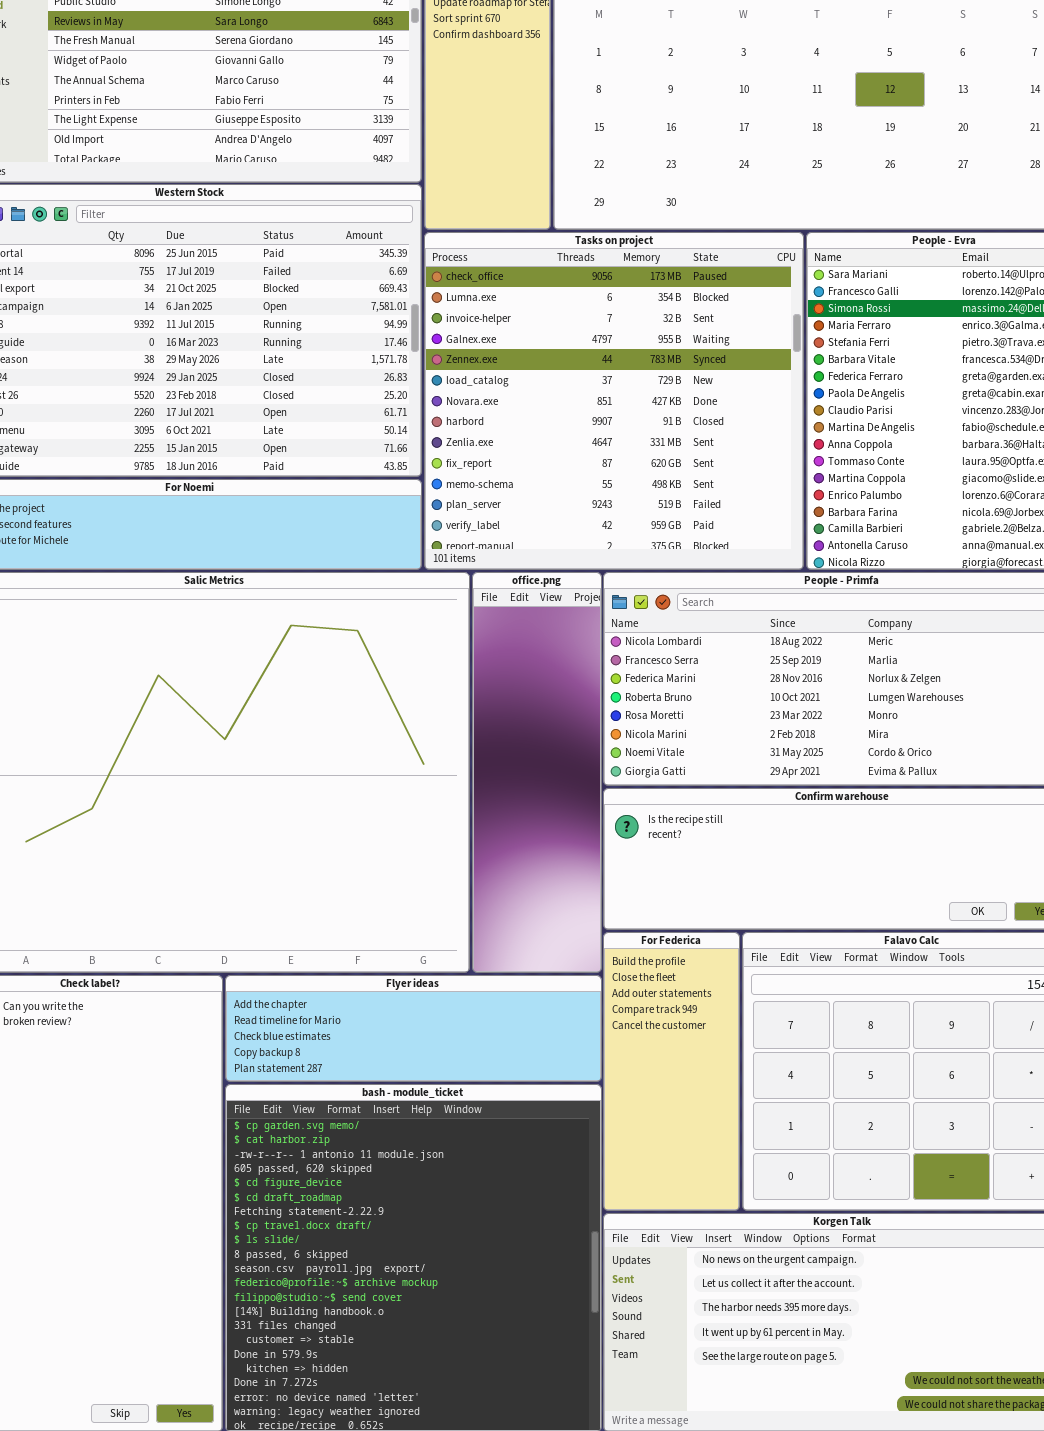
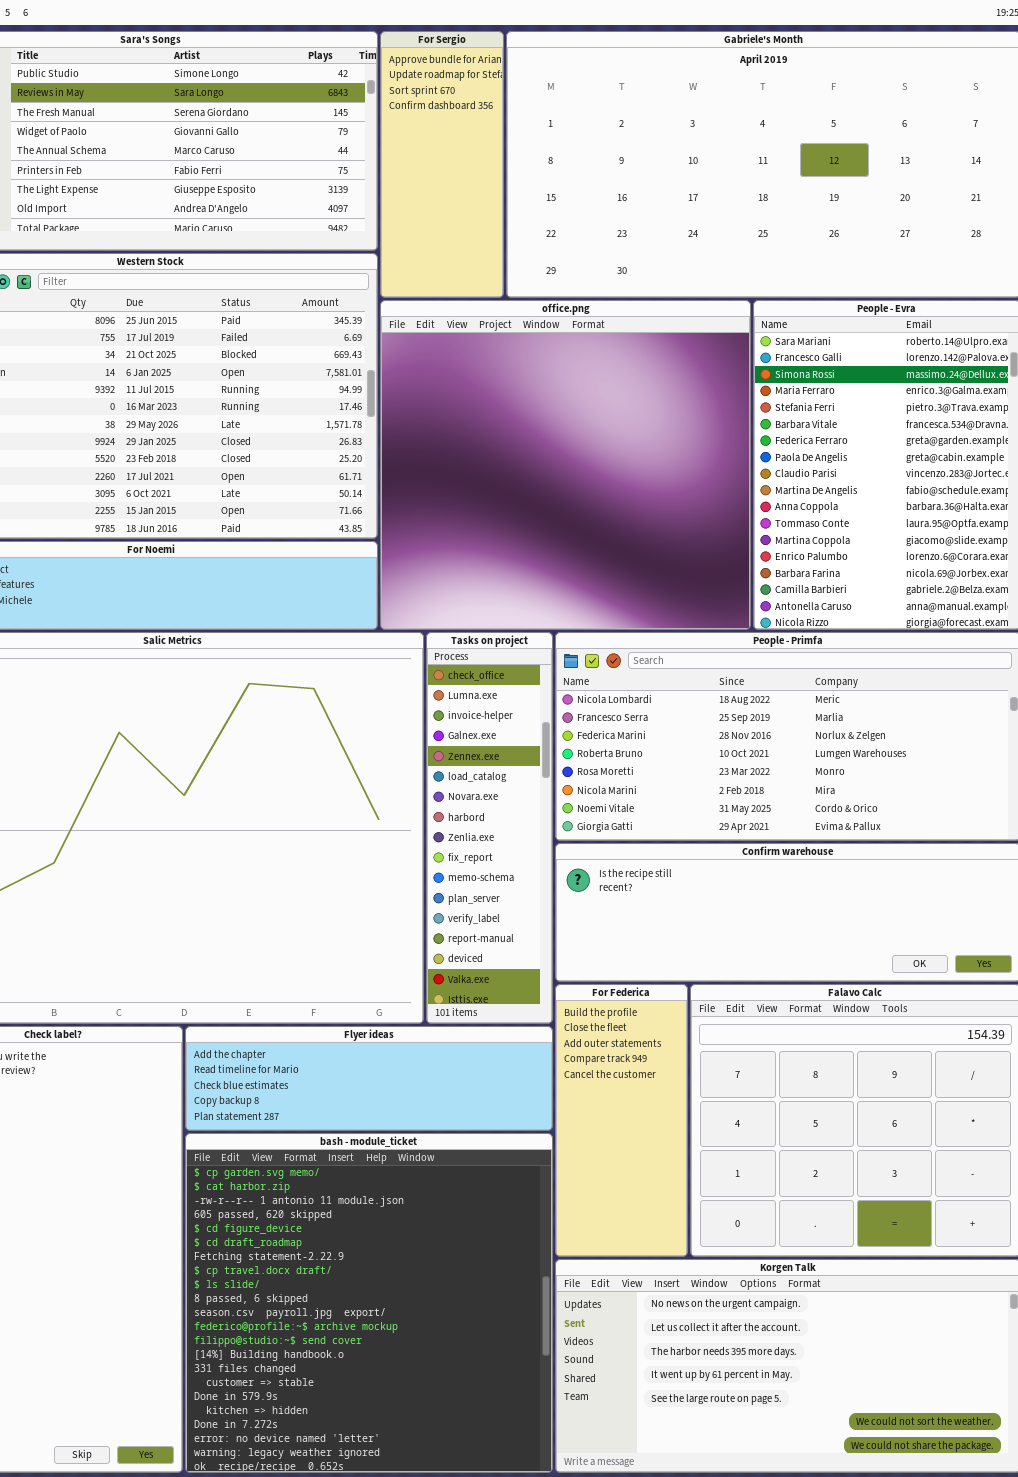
Tasks on project: [424,232,804,570] -> [426,632,553,1024], moved, resized
office.png: [472,572,602,973] -> [380,300,751,630], moved, resized

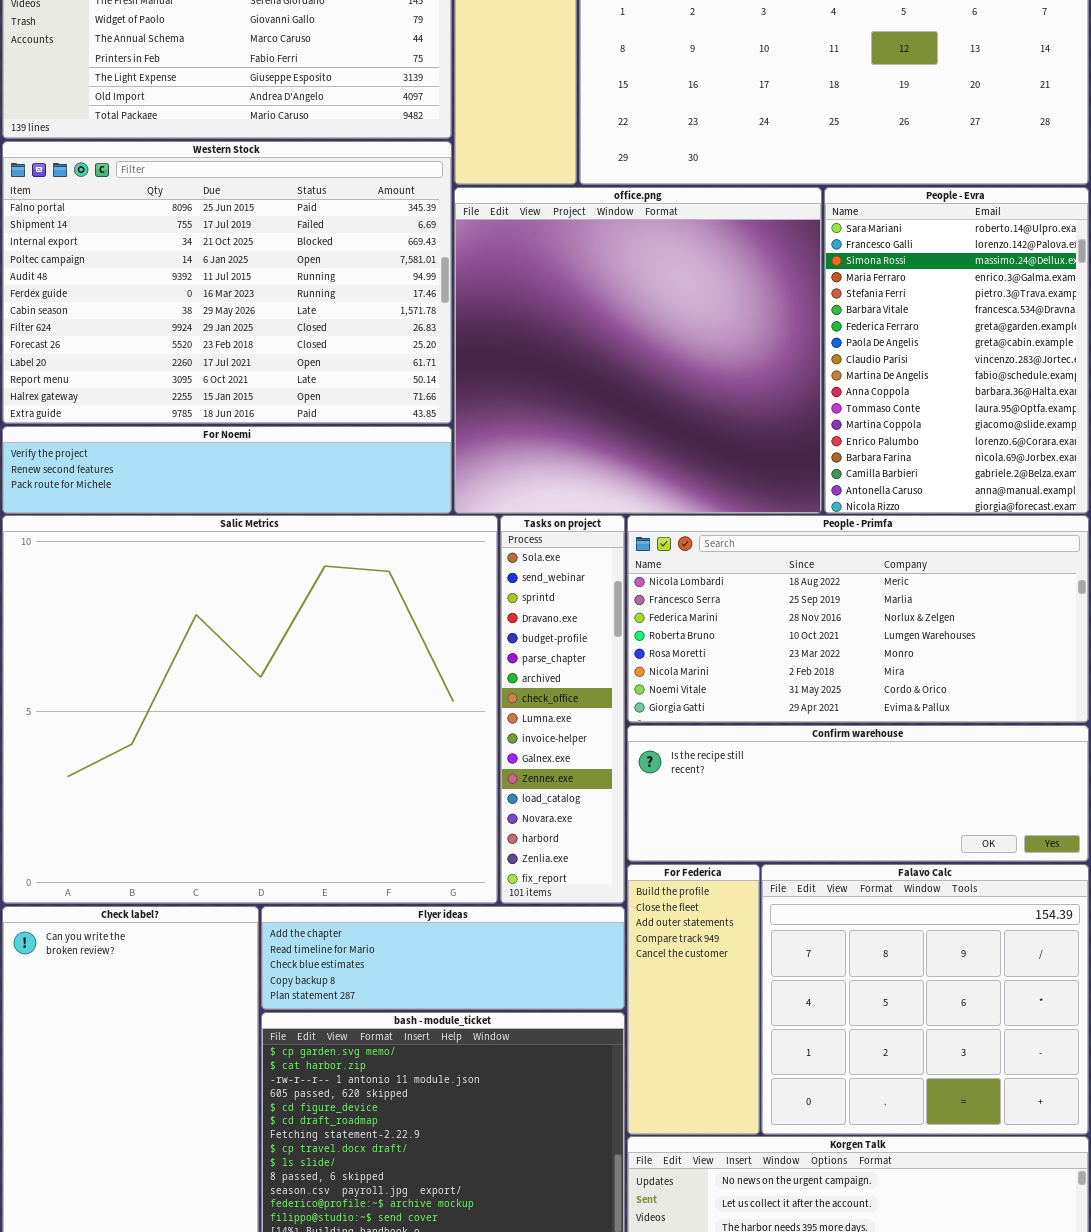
Tasks on project: [426,632,553,1024] -> [500,515,625,904], scrolled up 7 rows

